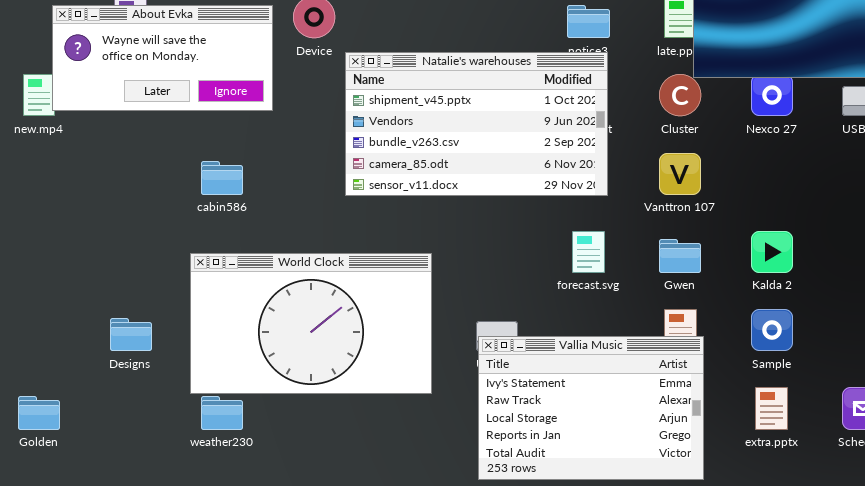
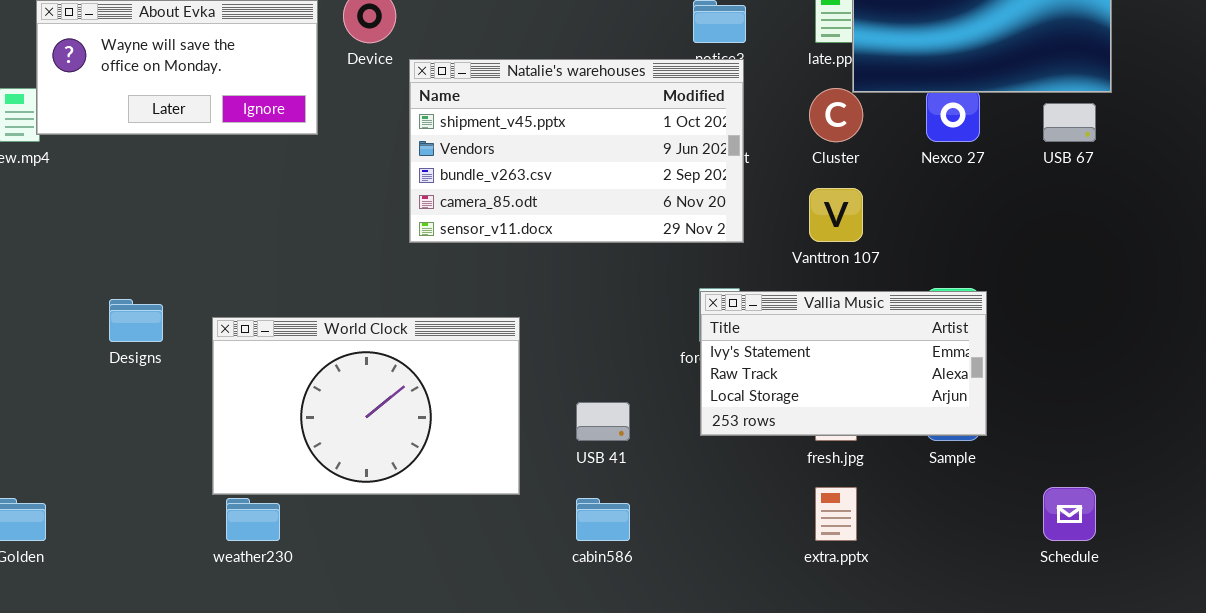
cabin586: [201,161,243,195] -> [576,498,630,541], moved
Designs: [110,318,152,351] -> [109,299,163,342], moved
Vallia Music: [478,336,704,480] -> [700,291,987,436], moved, resized
extra.pptx: [755,387,788,430] -> [815,487,857,541], moved

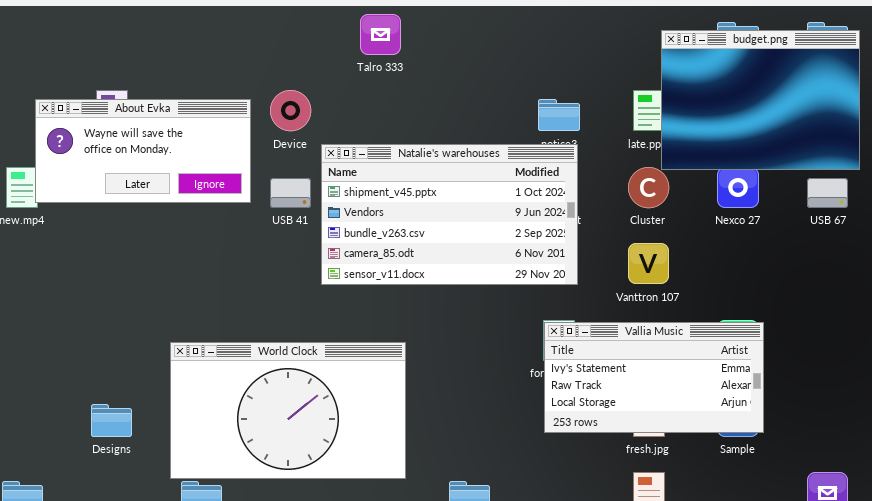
Designs: [109,299,163,342] -> [91,404,132,437], moved
USB 41: [576,402,630,441] -> [270,178,311,208], moved

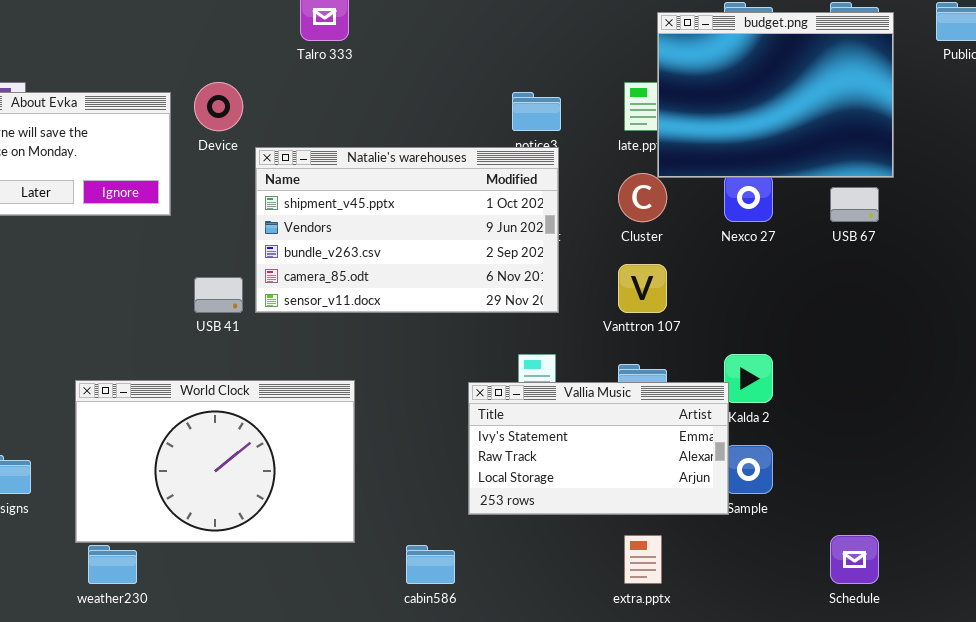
USB 41: [270,178,311,208] -> [194,277,243,313], moved
Vallia Music: [544,322,764,433] -> [468,382,729,515], moved

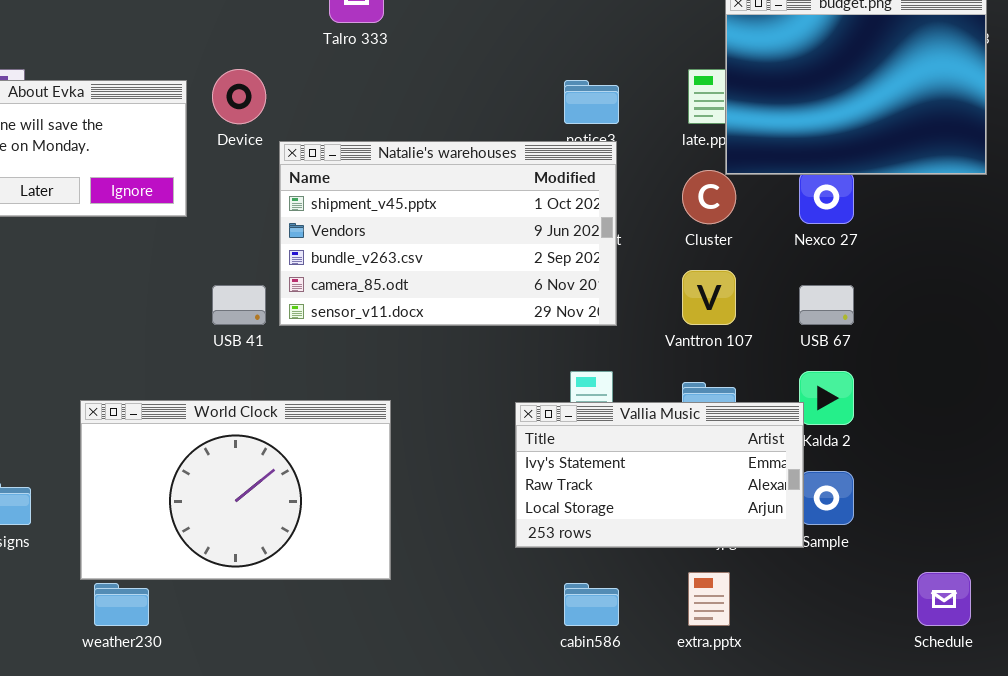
USB 67: [830,187,879,222] -> [799,285,854,325], moved
cabin586: [406,545,455,584] -> [564,583,619,626], moved

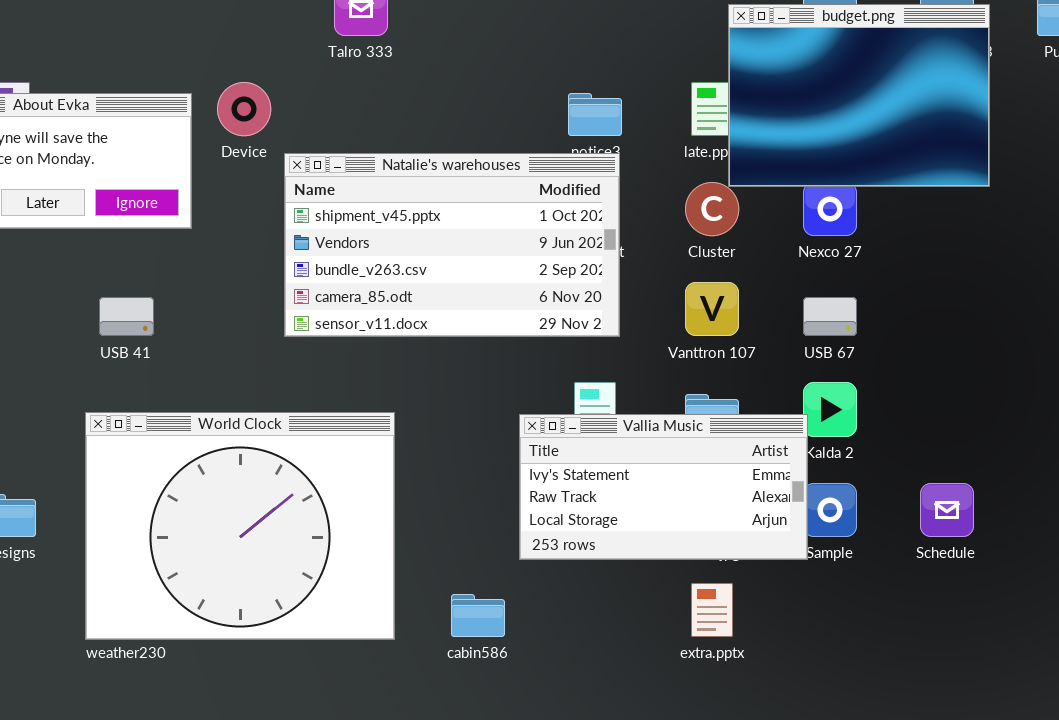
USB 41: [212,285,266,325] -> [99,297,154,336], moved
World Clock: [80,400,391,580] -> [85,412,395,640], resized
Schedule: [917,572,971,626] -> [920,483,974,537], moved
cabin586: [564,583,619,626] -> [451,594,505,637], moved

